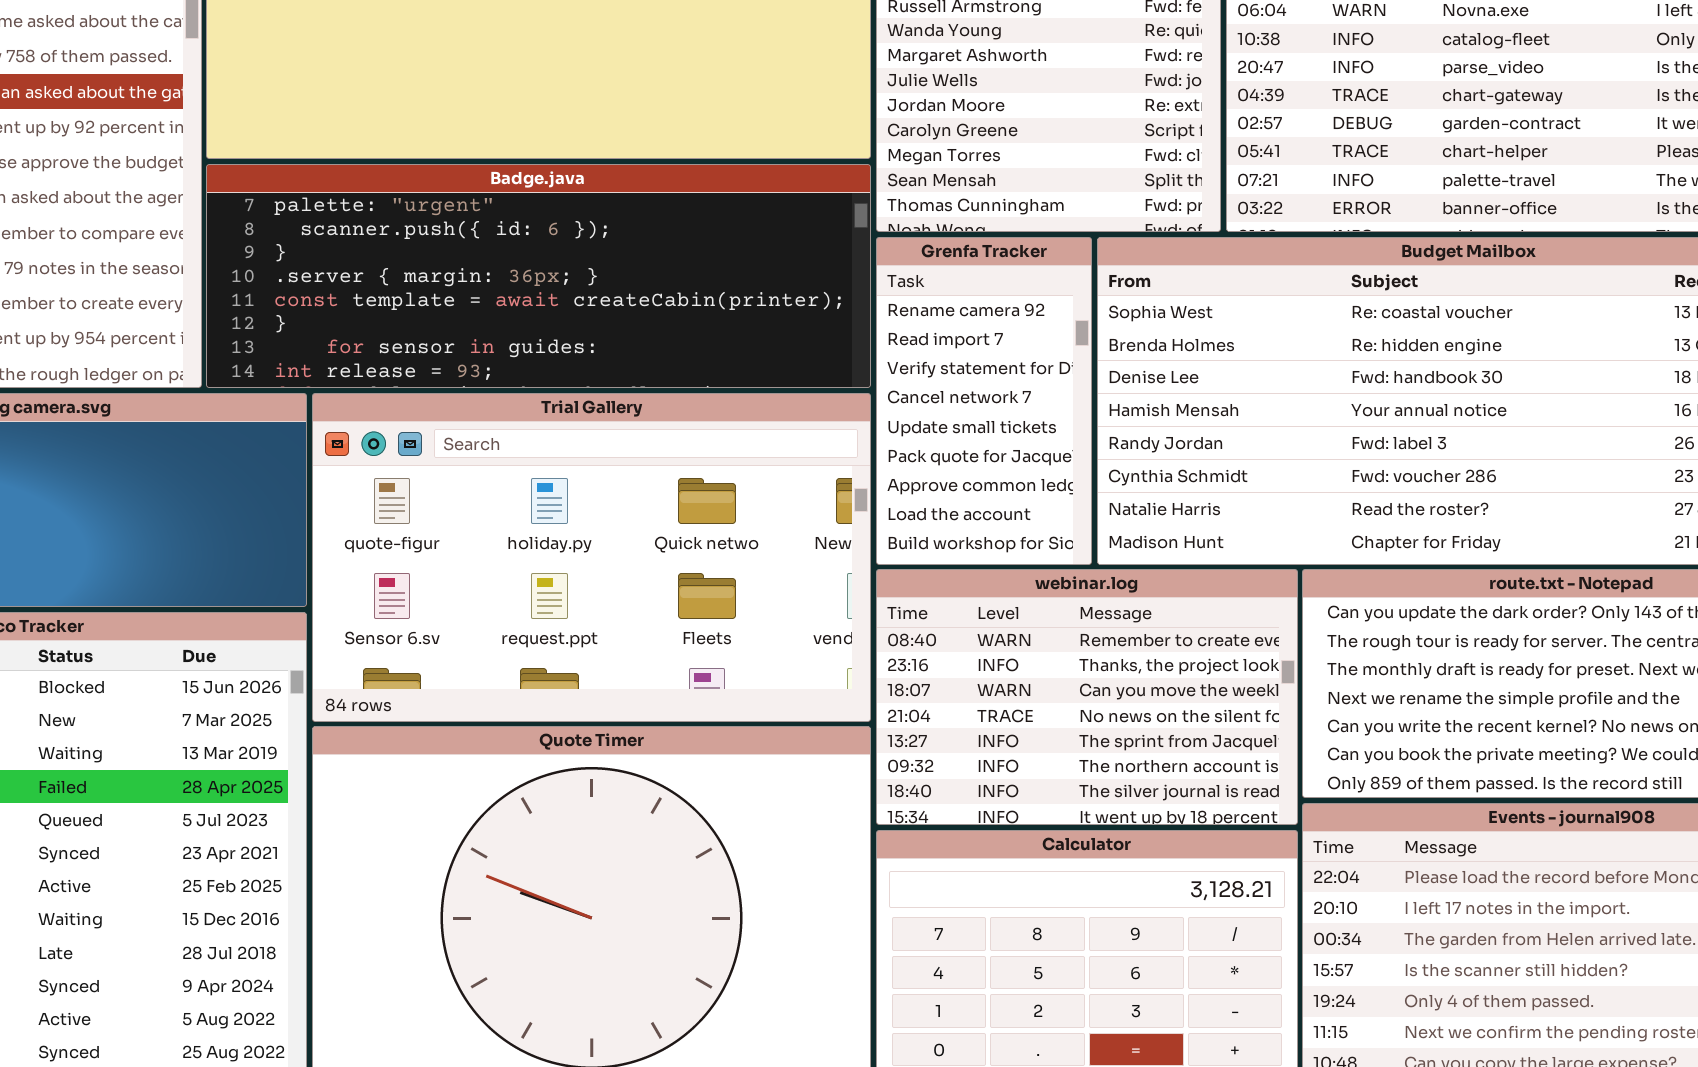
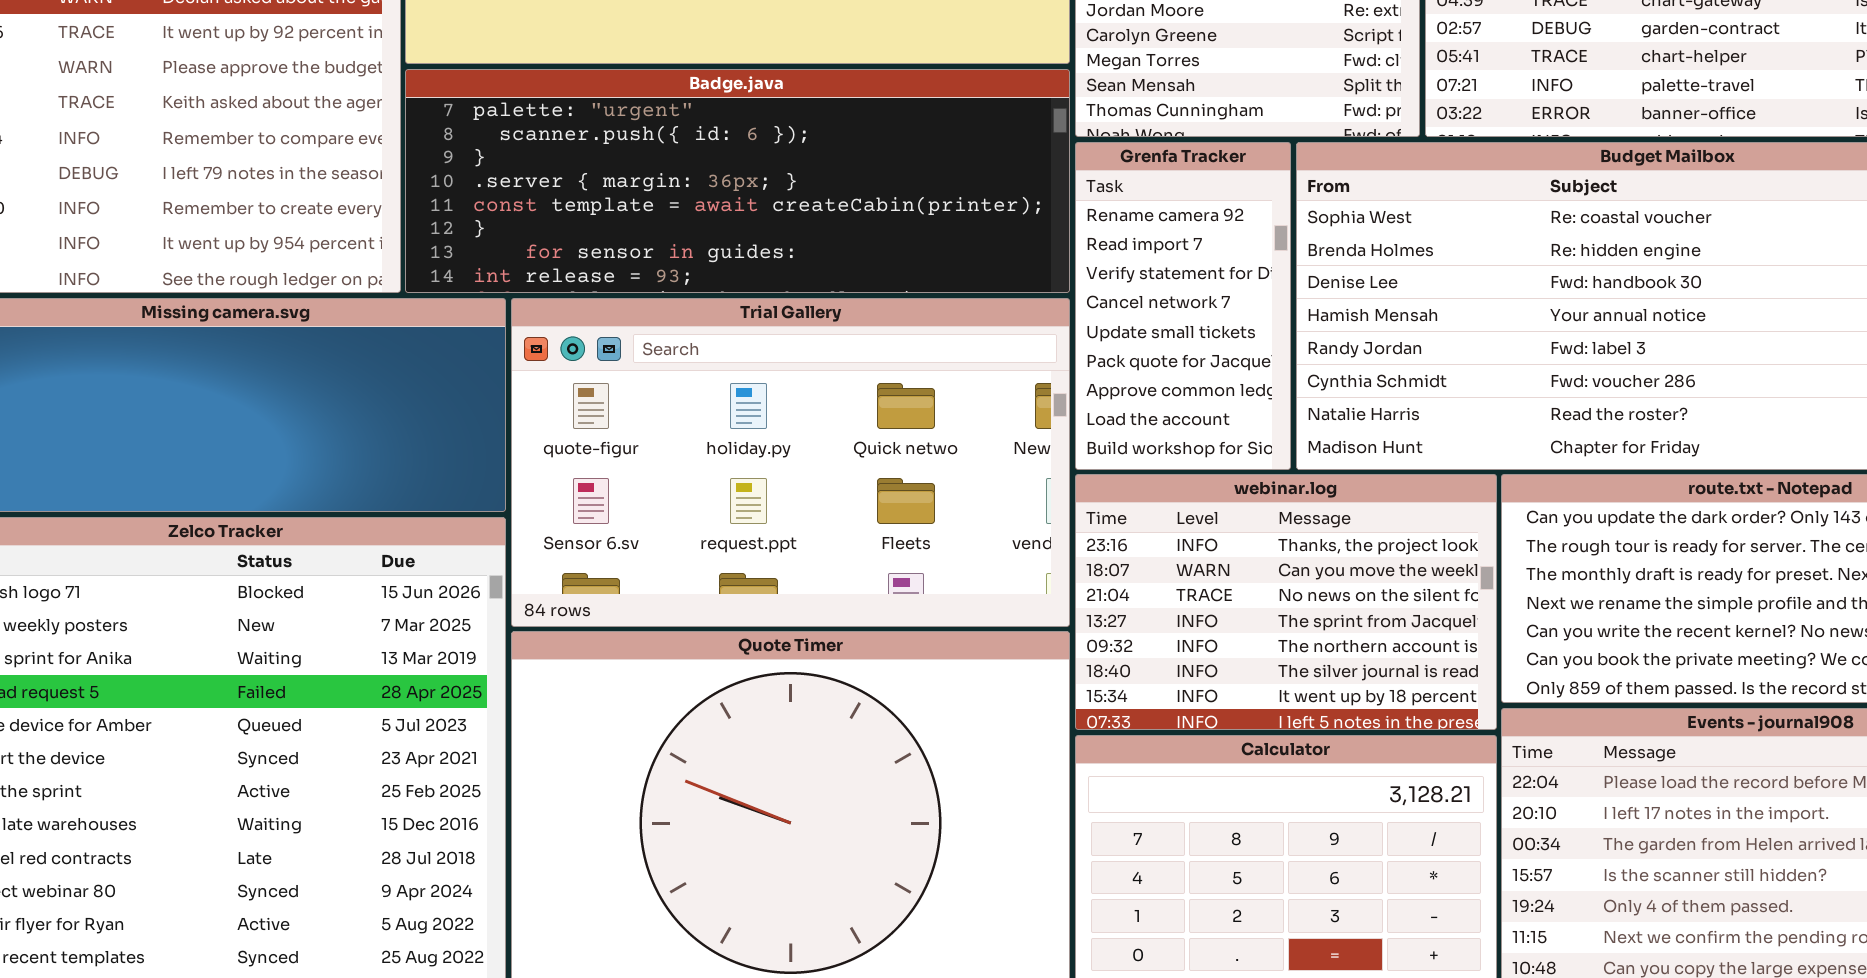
webinar.log: [876,569,1298,825] -> [1075,474,1497,730], scrolled down 1 row

